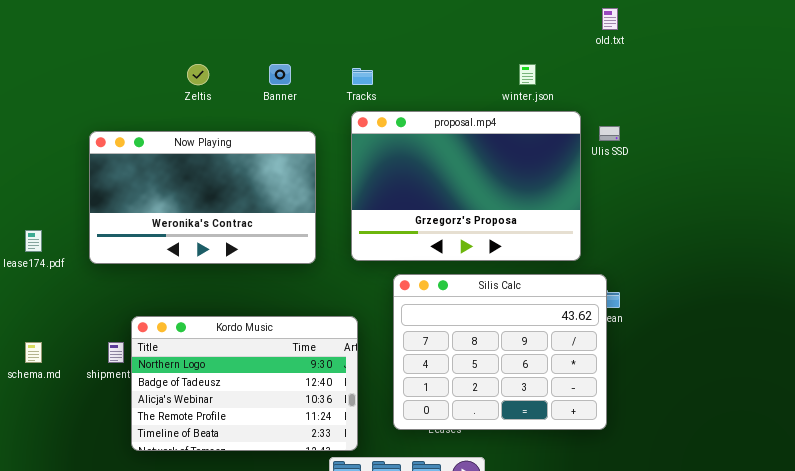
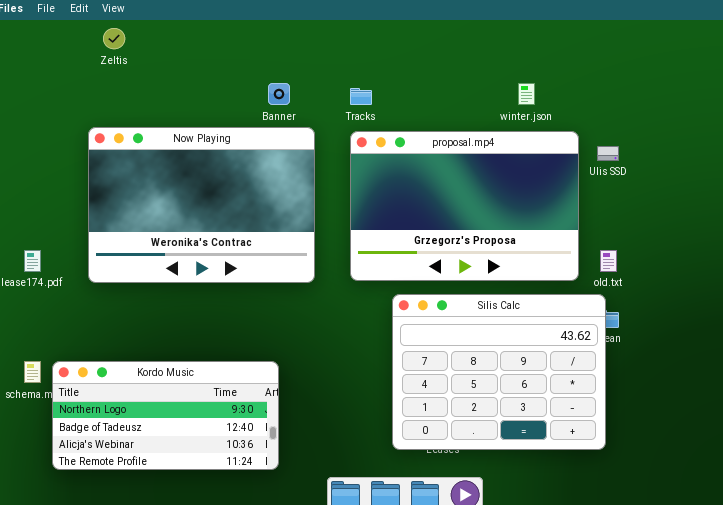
old.txt: [602,8,618,30] -> [600,250,617,272], moved
Zeltis: [187,64,209,85] -> [103,28,125,49], moved
Now Playing: [89,131,316,264] -> [88,127,315,283], resized
Kordo Music: [131,316,358,451] -> [52,361,279,470], moved, resized

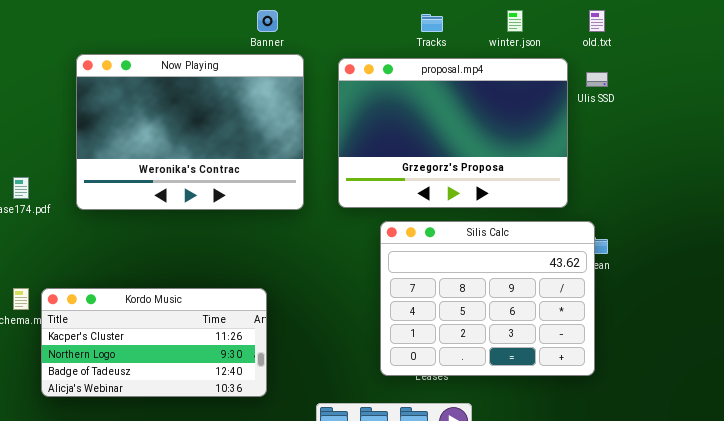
Tracks: [350,88,372,105] -> [421,14,443,32], moved
old.txt: [600,250,617,272] -> [589,10,605,32], moved
Kordo Music: [52,361,279,470] -> [41,288,267,397], scrolled up 1 row

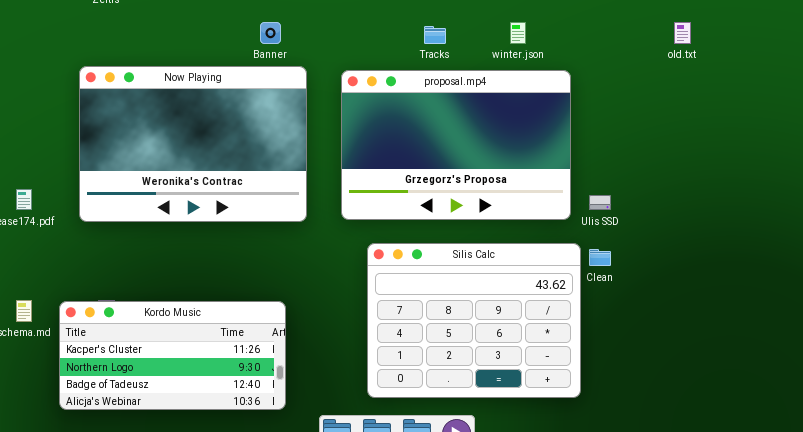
old.txt: [589,10,605,32] -> [674,22,691,44], moved
Ulis SSD: [586,72,608,87] -> [589,195,611,210], moved
Silis Calc: [380,221,595,376] -> [367,243,581,398], moved
Kordo Music: [41,288,267,397] -> [59,301,286,410], moved

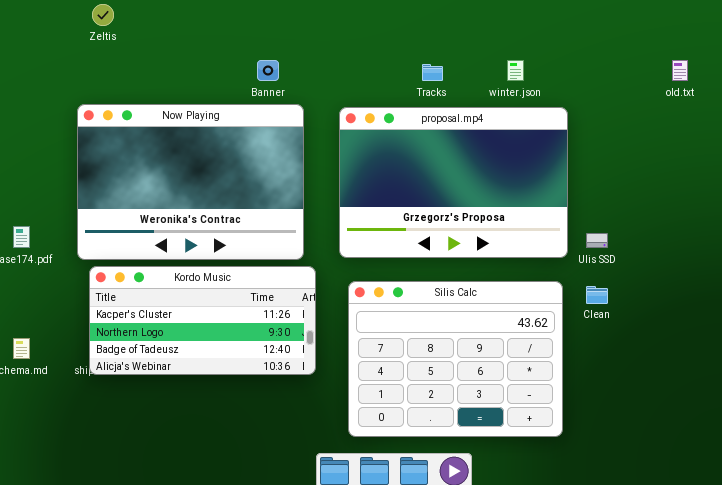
Silis Calc: [367,243,581,398] -> [348,281,563,437], moved
Kordo Music: [59,301,286,410] -> [89,266,316,375], moved

